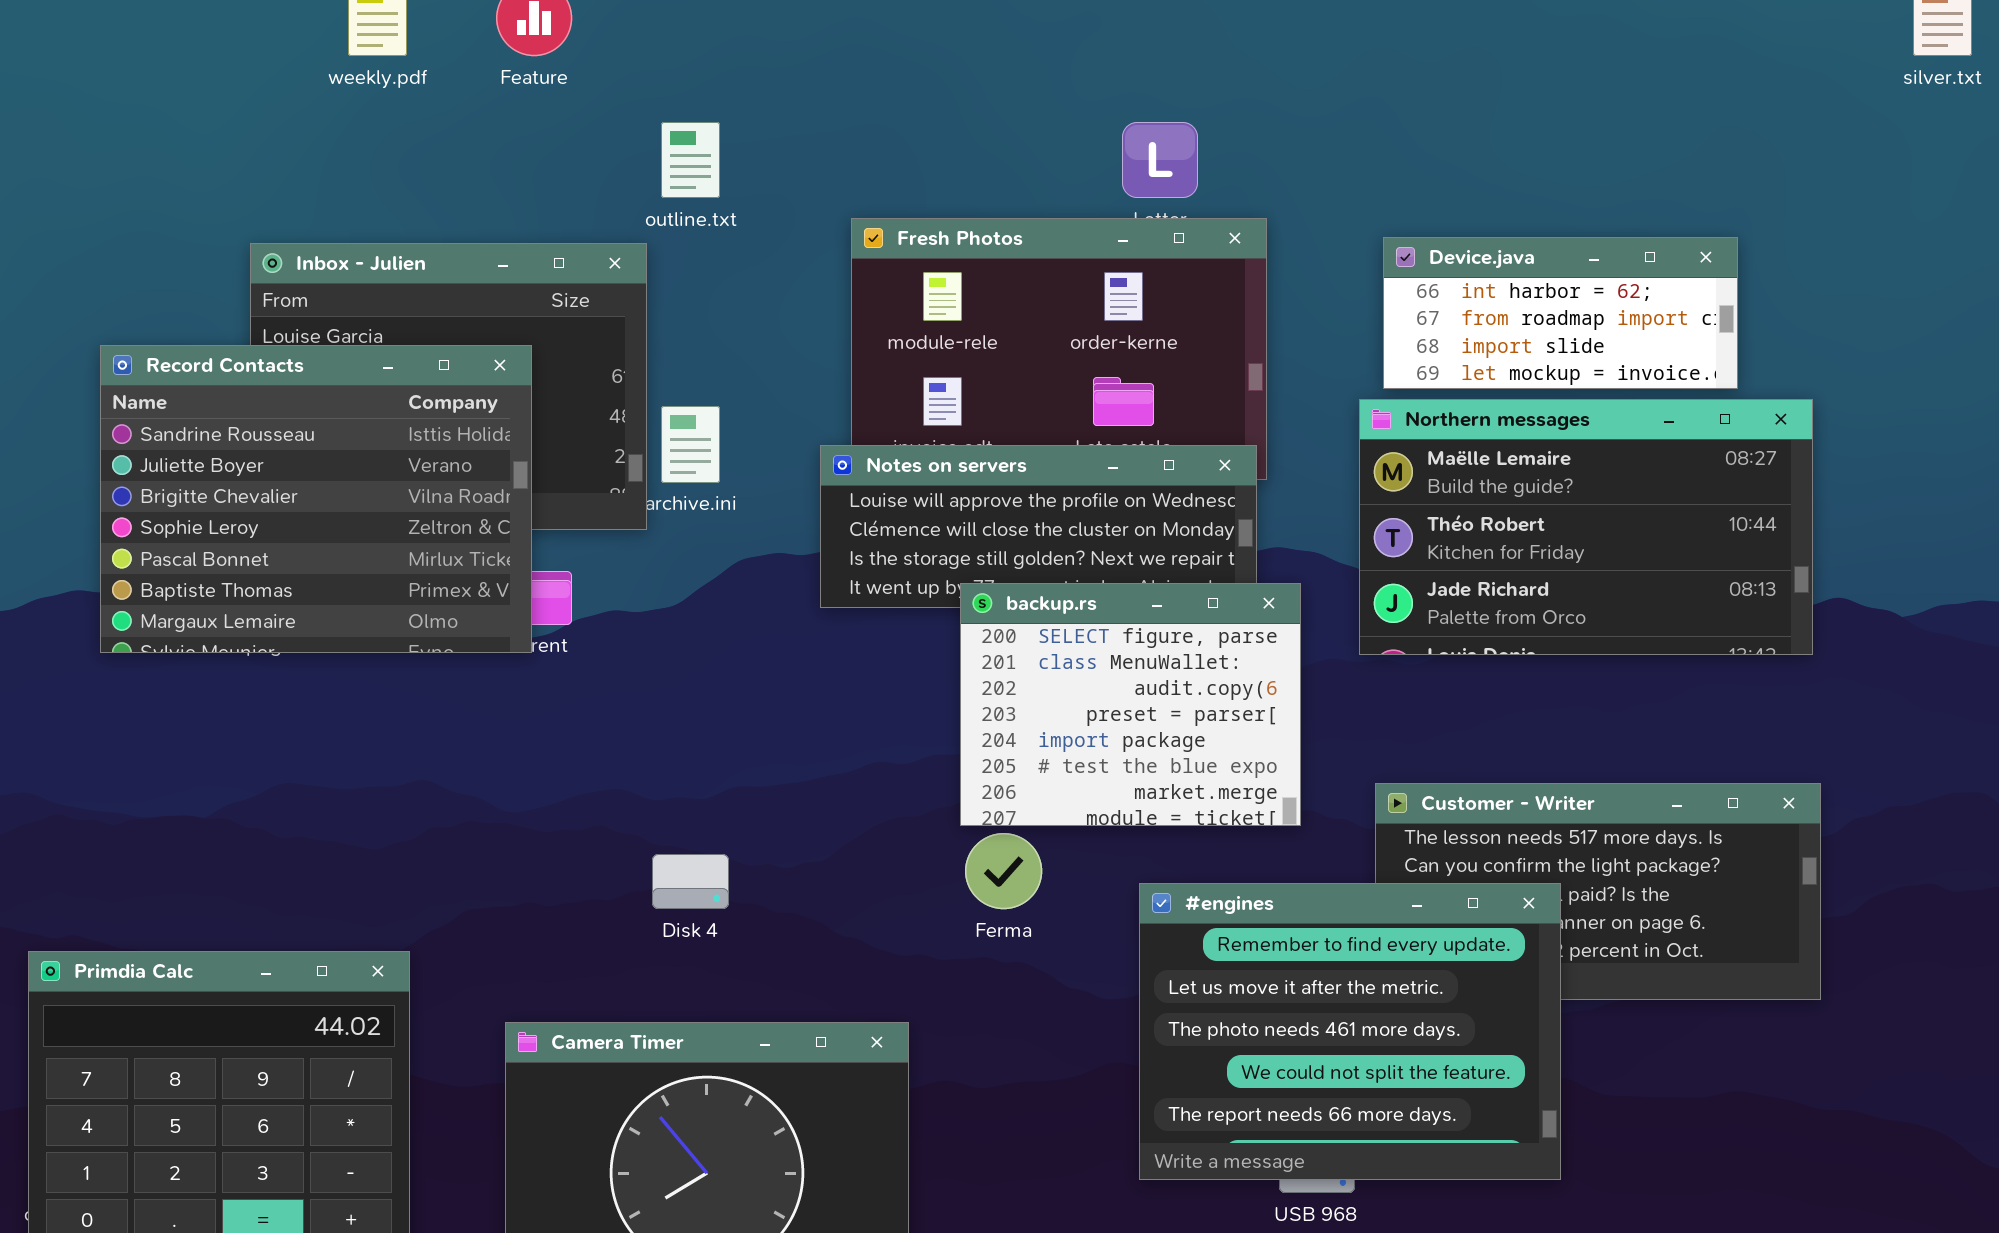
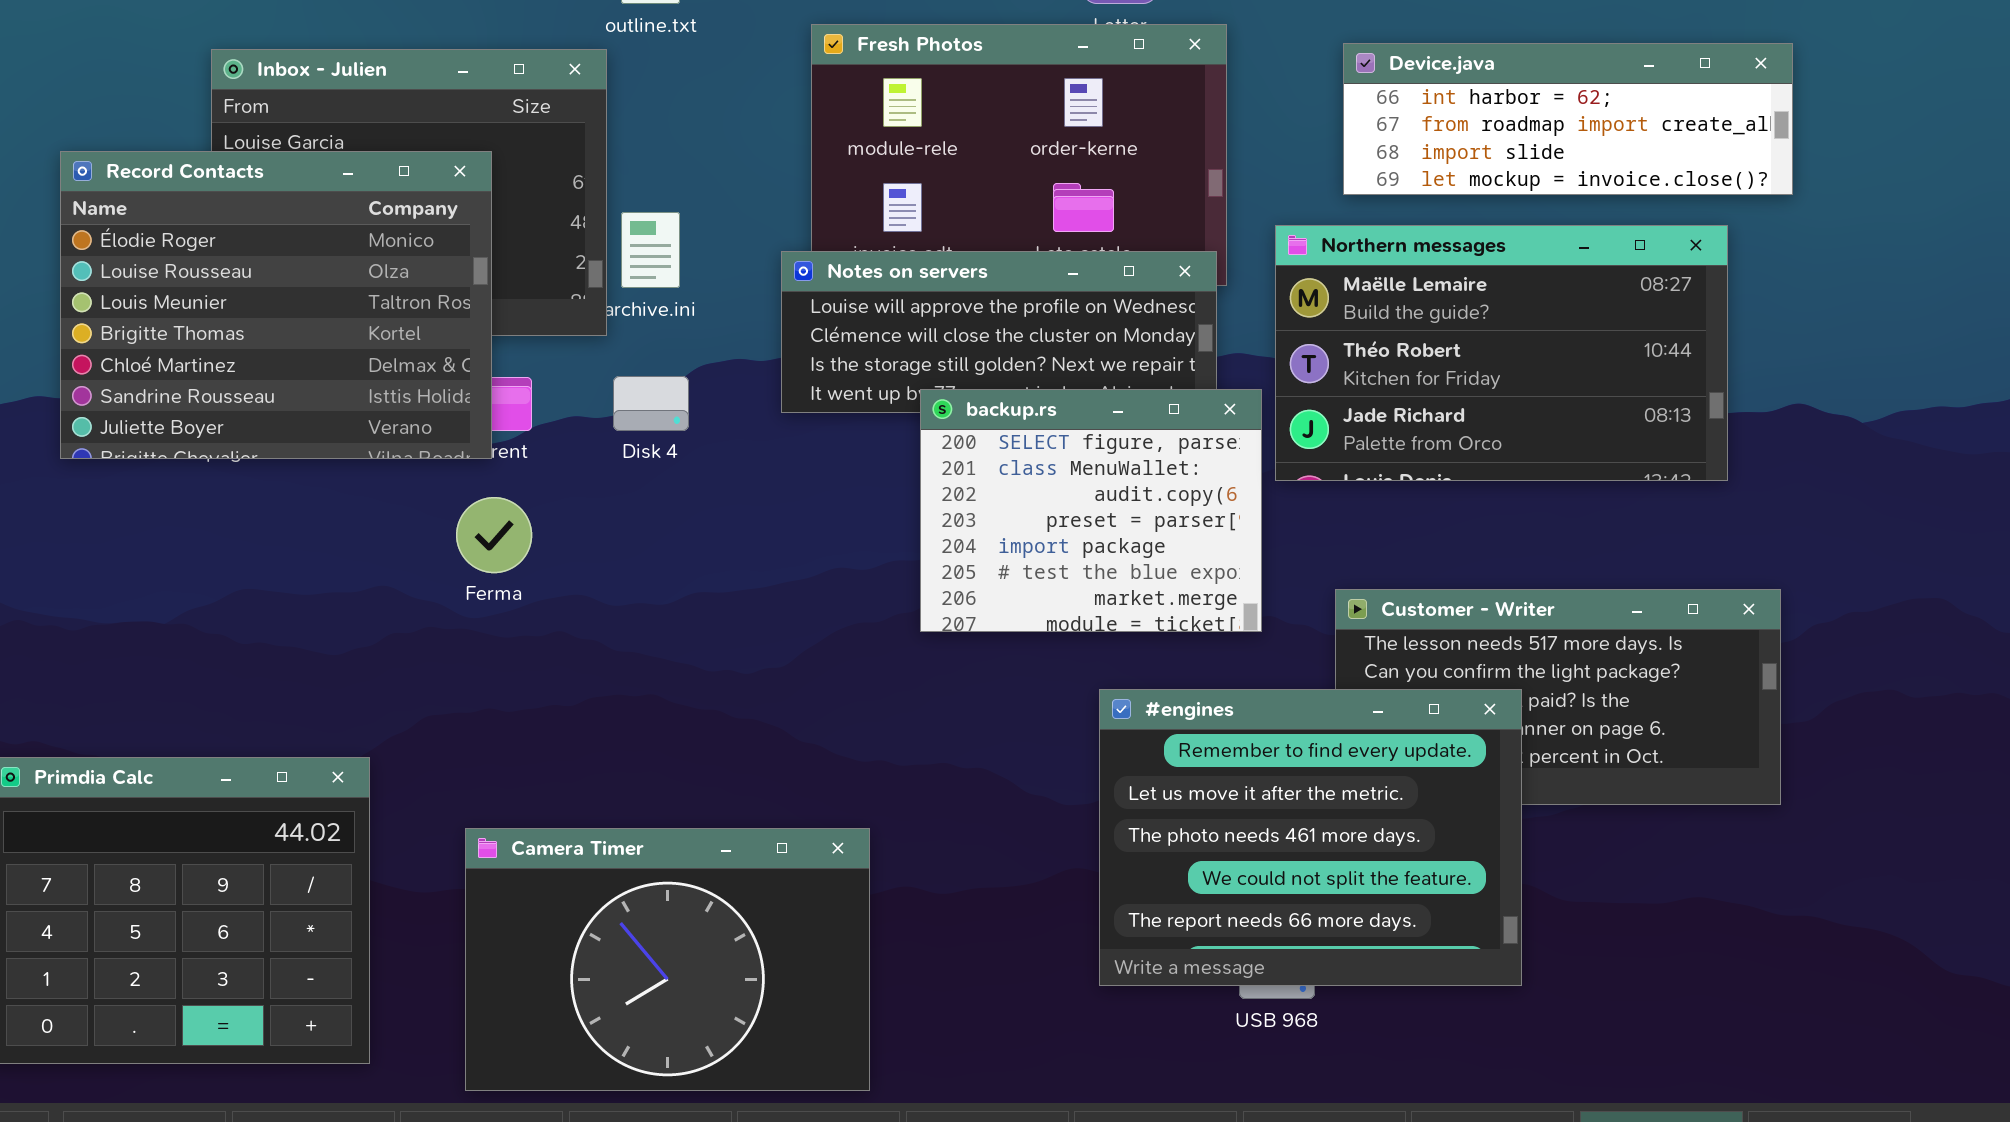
Device.java: [1383,237,1738,389] -> [1343,43,1793,195], resized
Record Contacts: [100,345,532,653] -> [60,151,492,459], scrolled up 5 rows
Northern messages: [1359,399,1813,655] -> [1275,225,1728,481], moved
Ferma: [965,833,1042,909] -> [456,497,532,573], moved
Disk 4: [652,854,729,909] -> [613,376,689,431], moved

